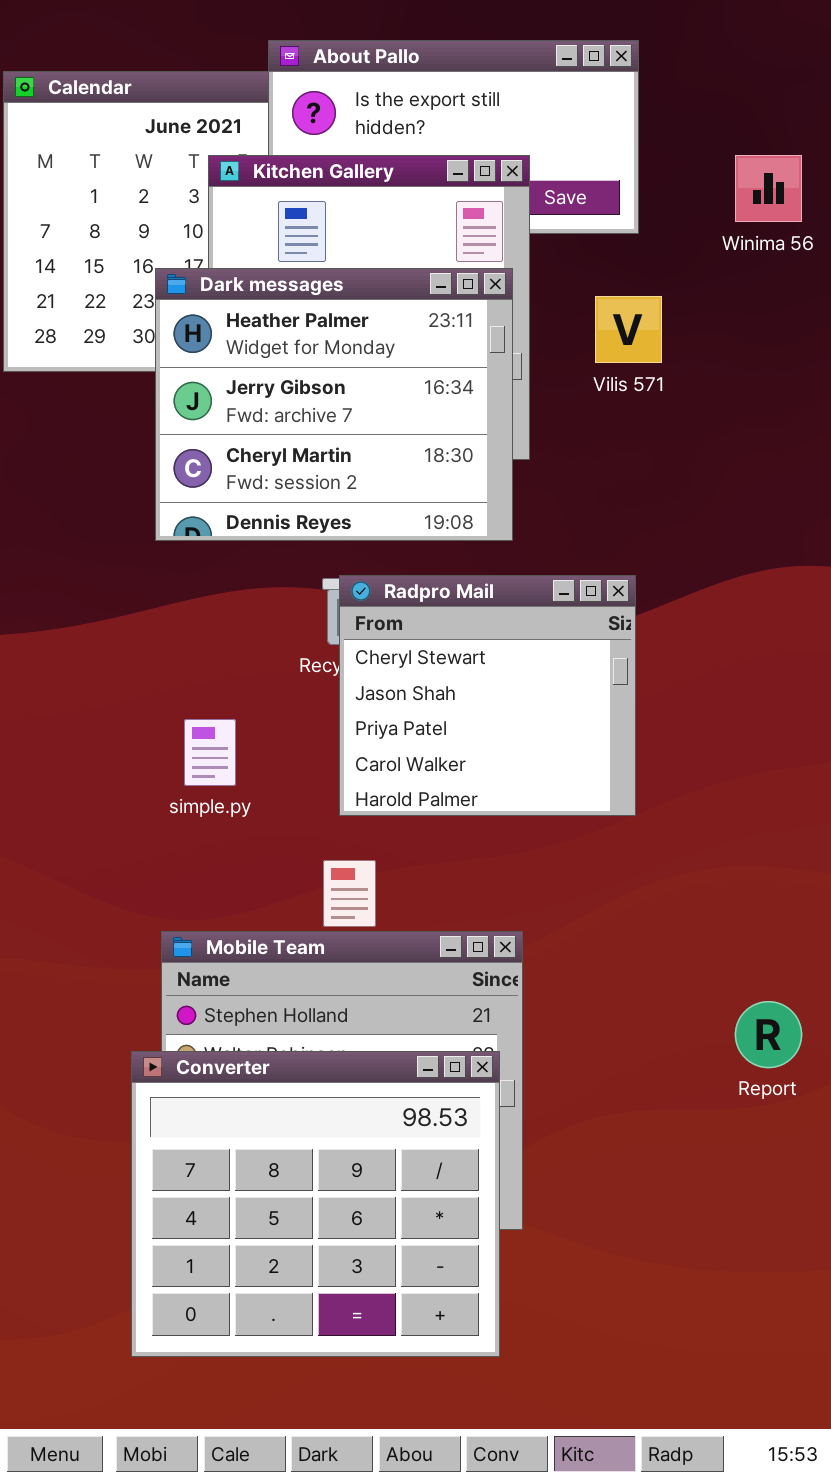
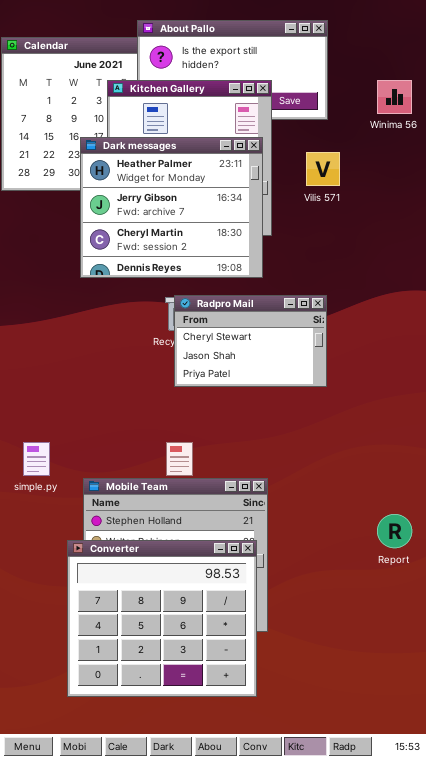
Radpro Mail: [339,575,636,816] -> [174,295,327,387], resized
simple.py: [184,719,236,786] -> [23,442,50,476], moved

